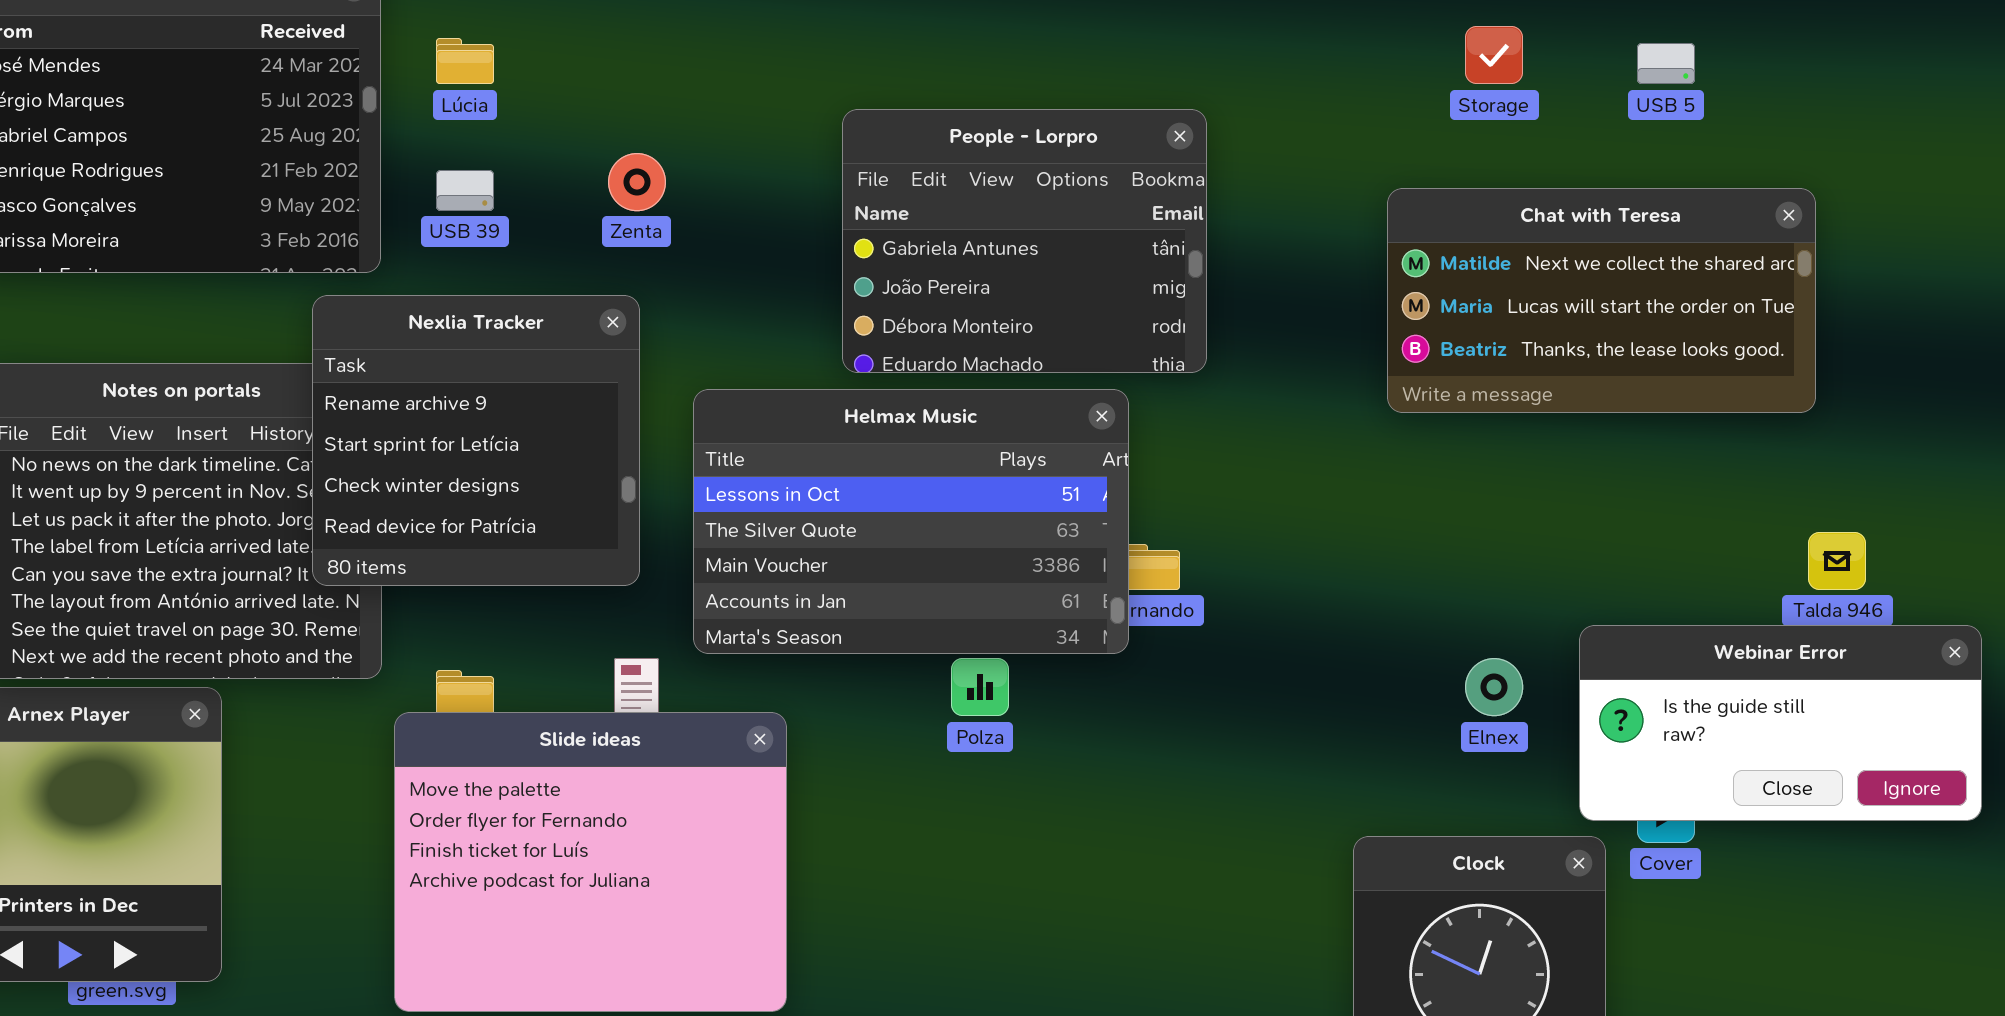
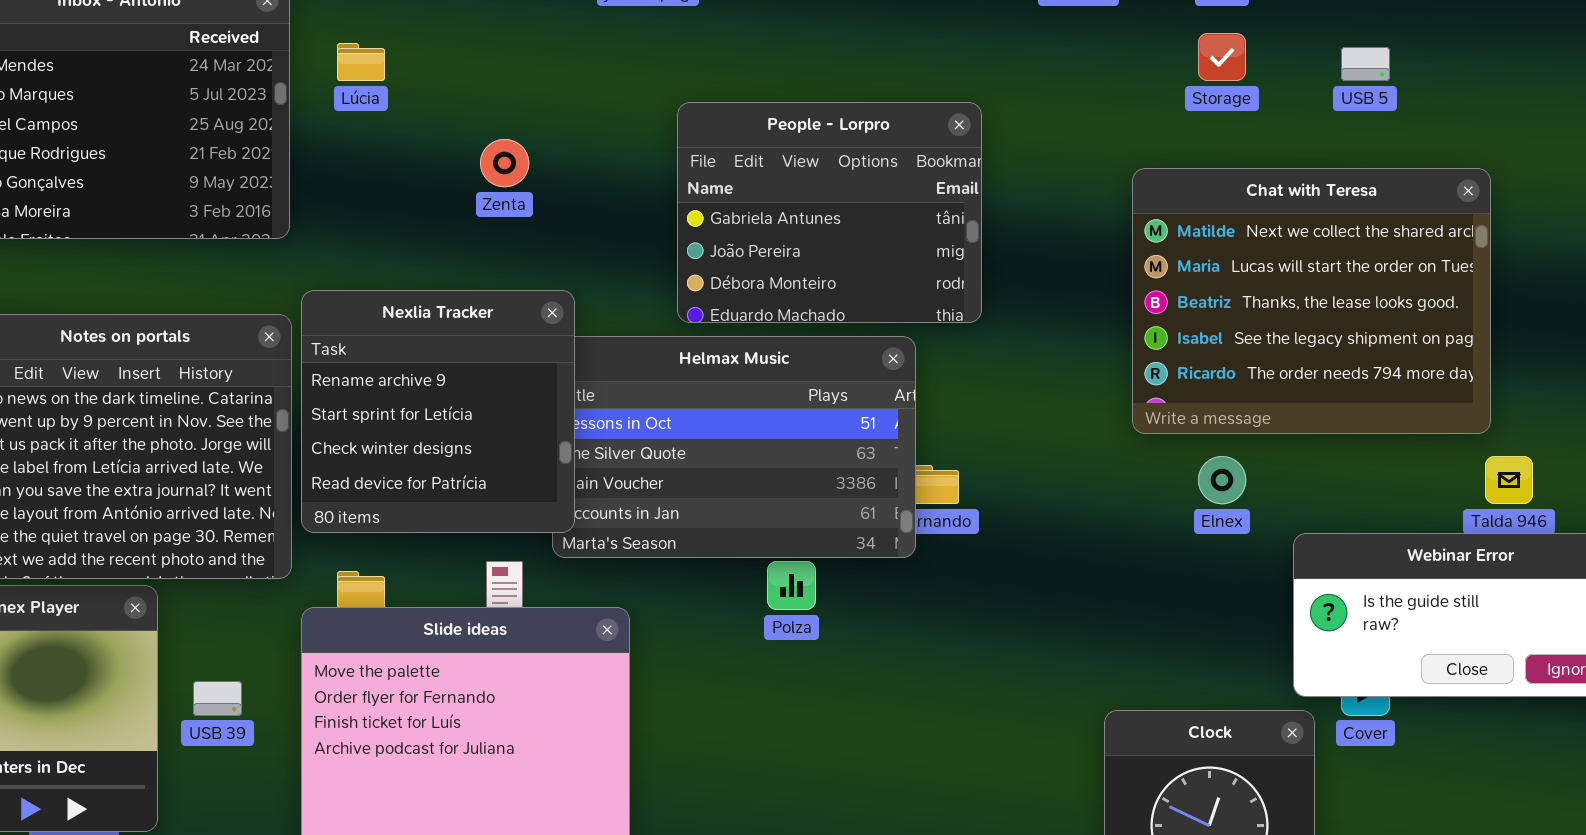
USB 39: [436,170,494,211] -> [193,681,242,716], moved
Chat with Teresa: [1387,188,1816,413] -> [1132,168,1491,434], resized
Nexlia Tracker: [312,295,640,586] -> [301,290,575,533], moved
Elnex: [1465,658,1523,716] -> [1198,456,1246,504], moved

